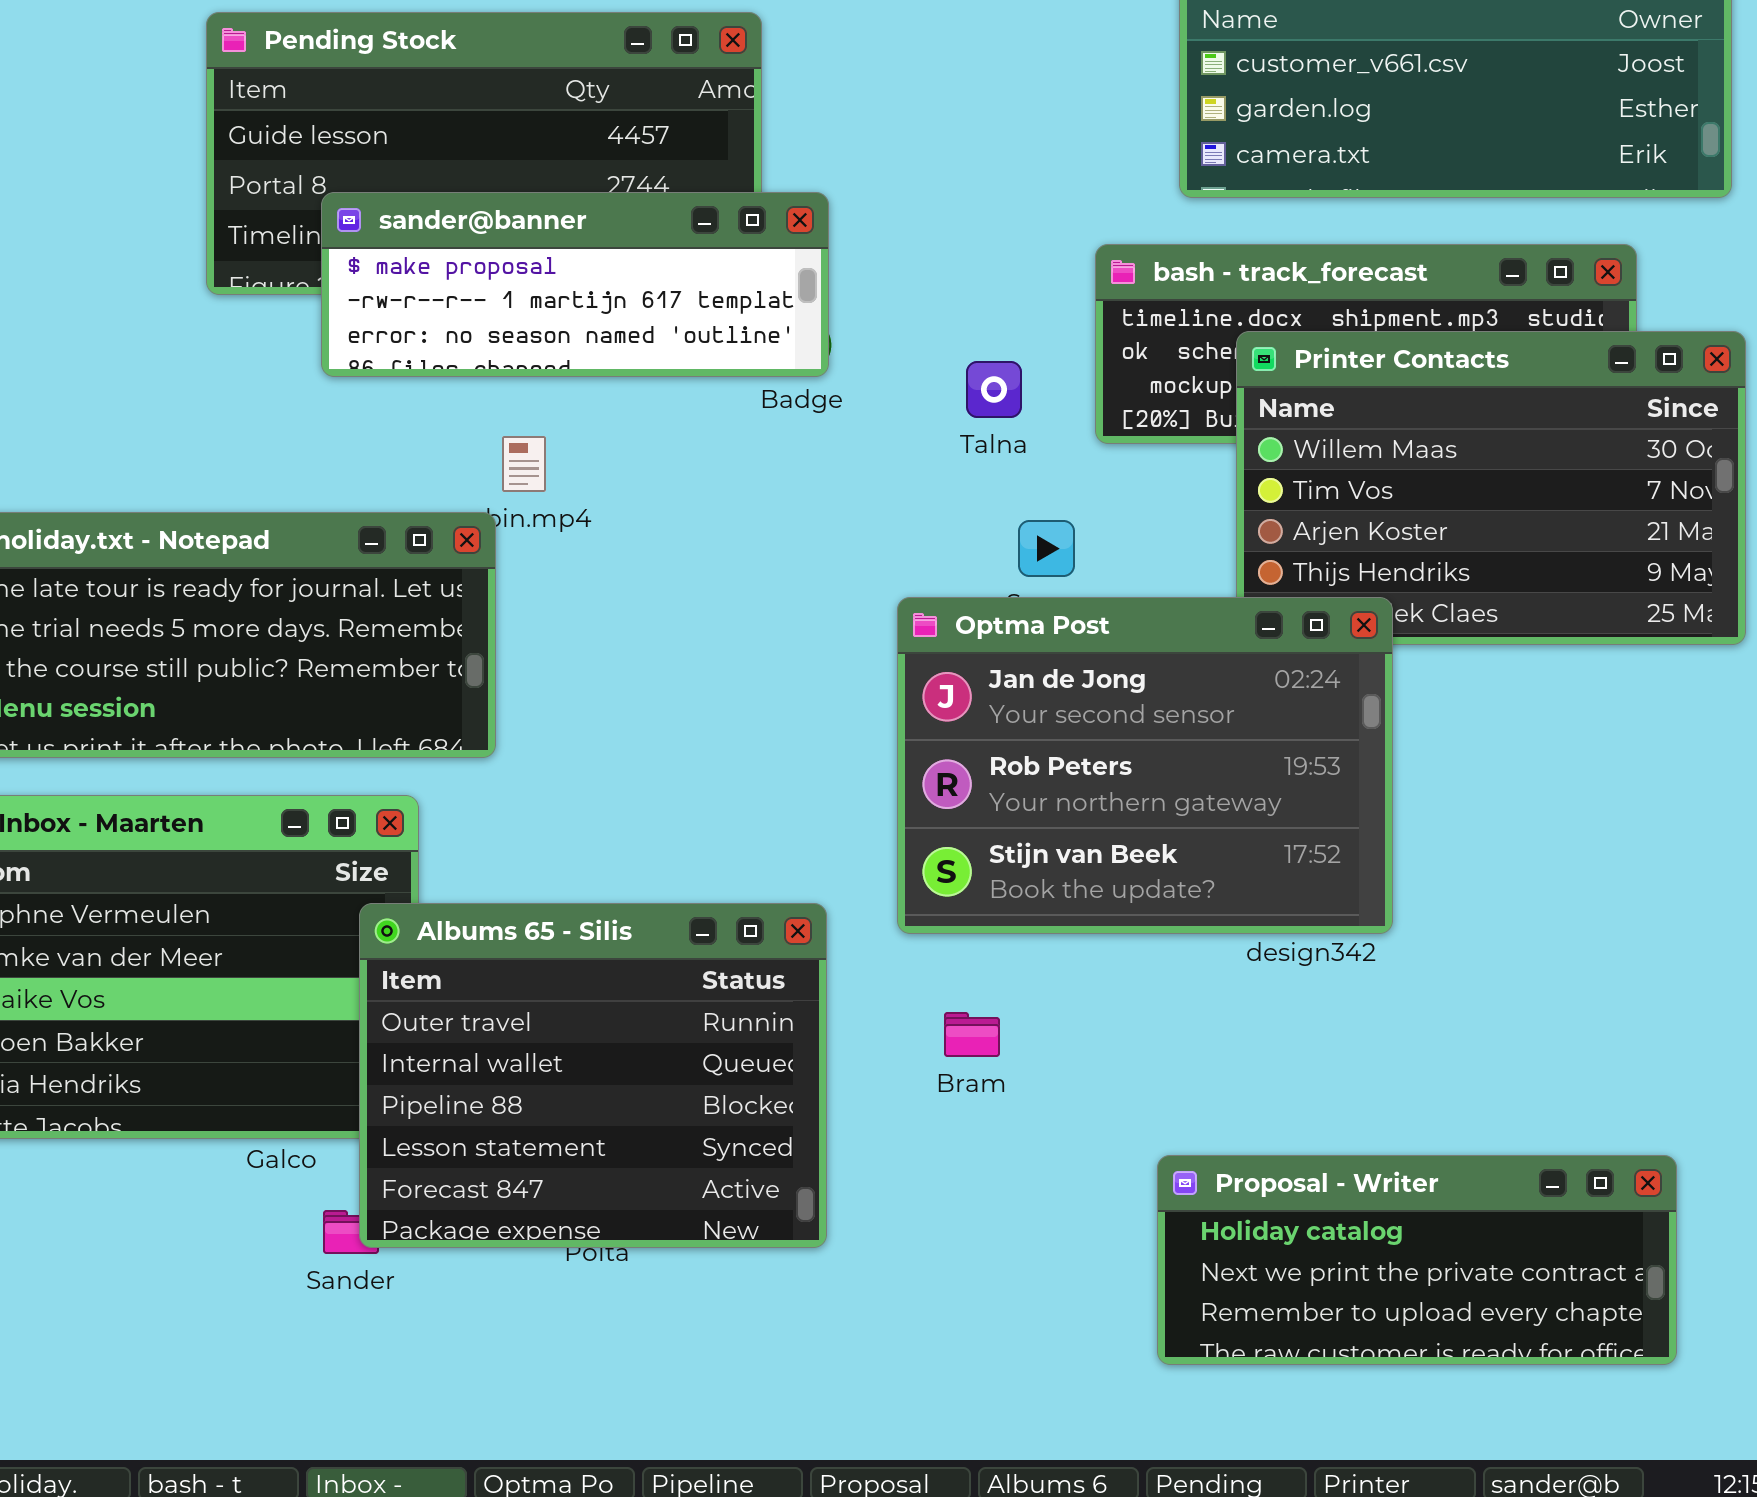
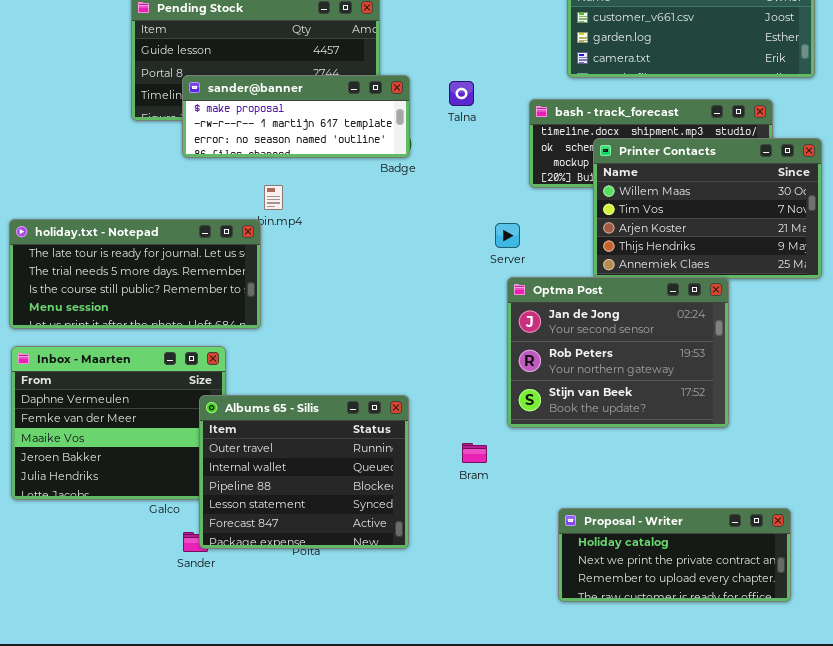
Talna: [966,361,1022,418] -> [449,81,474,106], moved
Optma Post: [897,597,1393,934] -> [507,277,729,428], moved

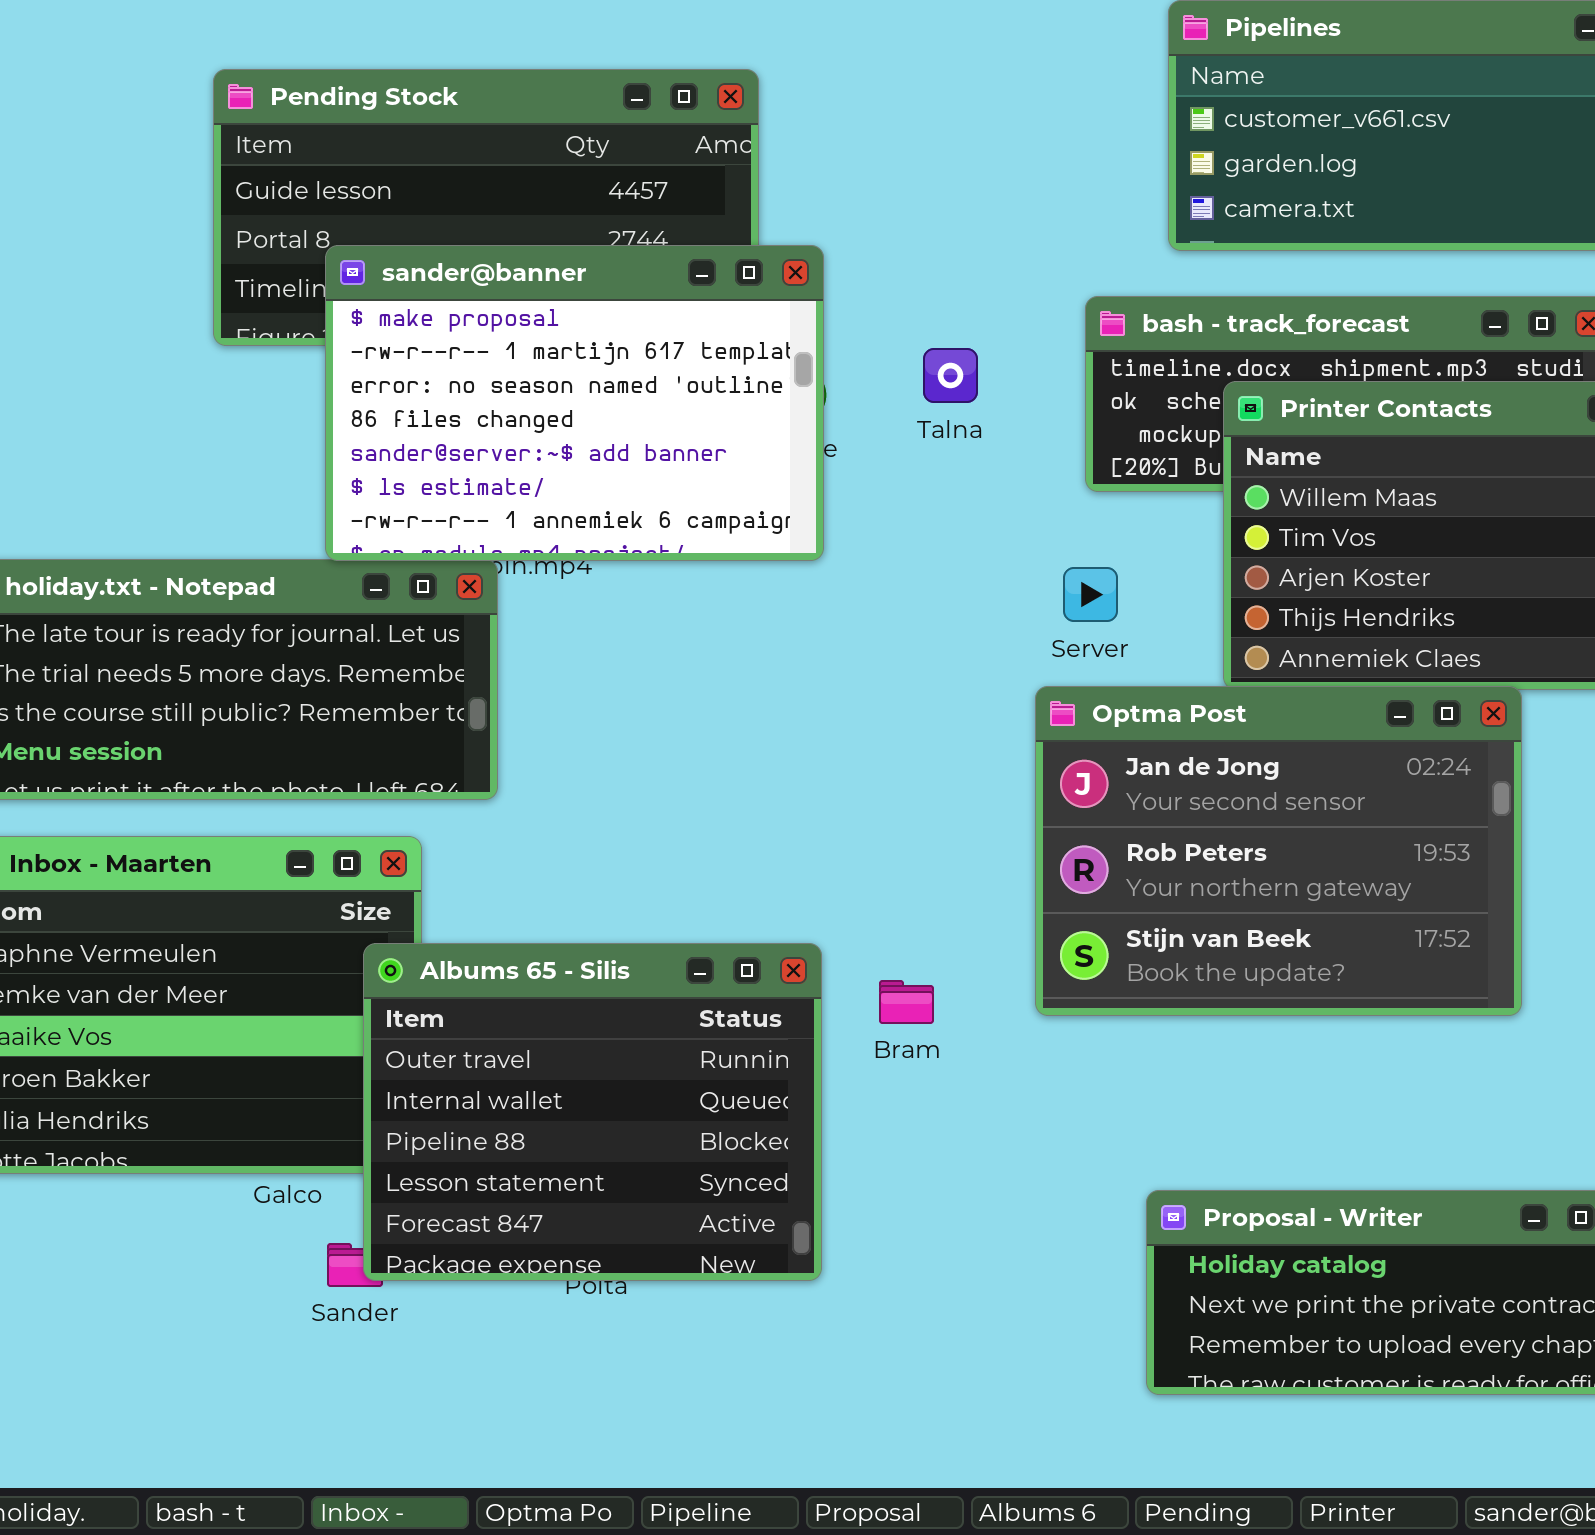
sander@banner: [182,75,410,158] -> [325,245,824,561], resized
Talna: [449,81,474,106] -> [923,348,978,403], moved
Server: [495,223,520,248] -> [1063,567,1118,622], moved
Bram: [462,443,487,463] -> [879,980,934,1024], moved

